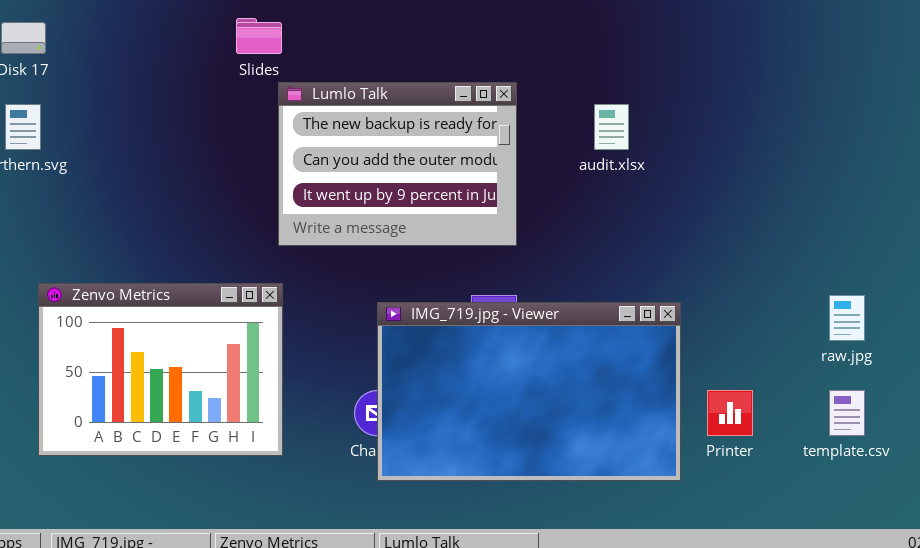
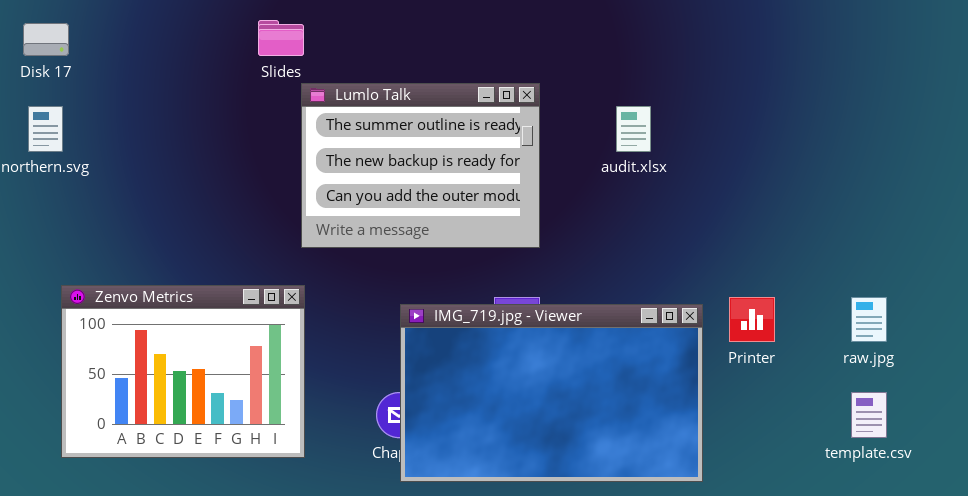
Lumlo Talk: [278,82,517,246] -> [301,83,540,248], scrolled up 1 row
Printer: [707,390,753,436] -> [729,297,775,342], moved

